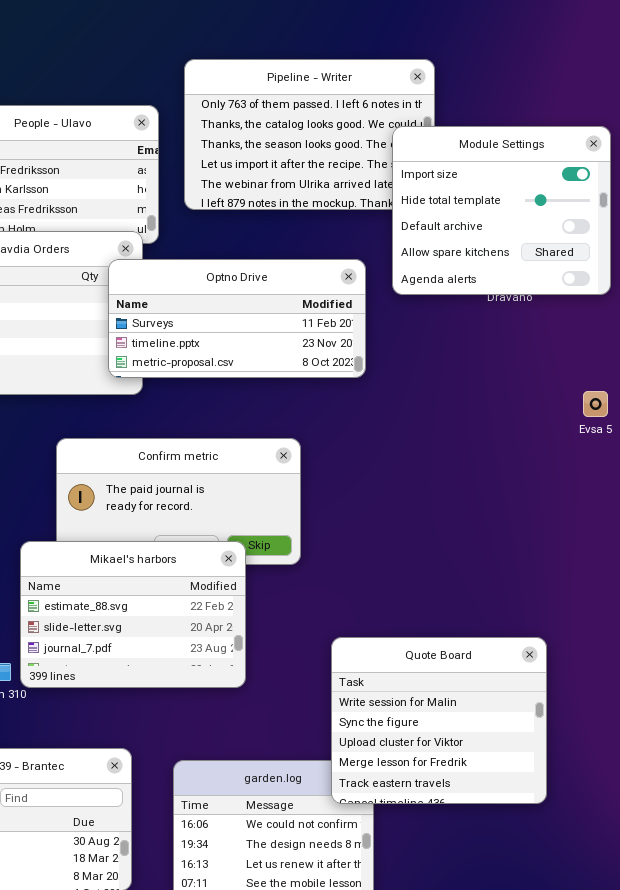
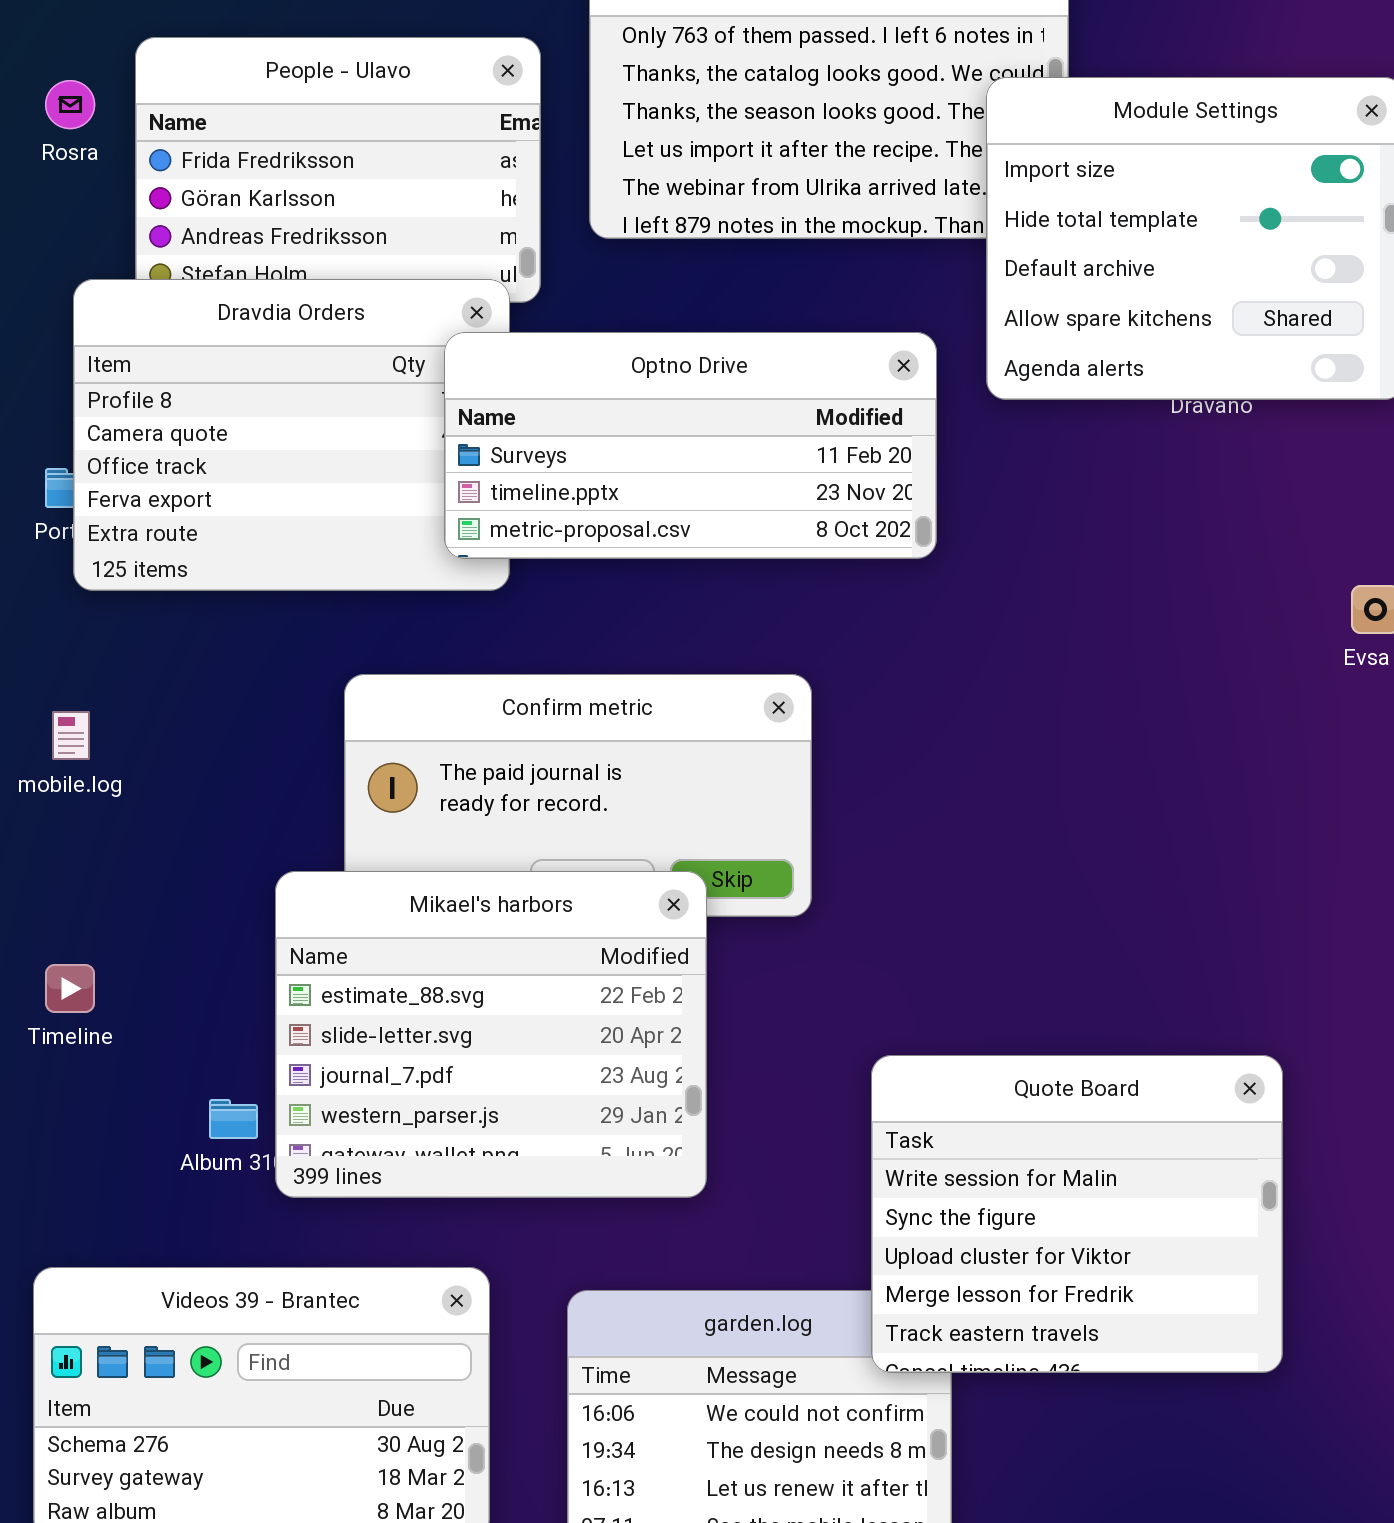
Mikael's harbors: [20,541,246,688] -> [275,871,707,1198], resized

